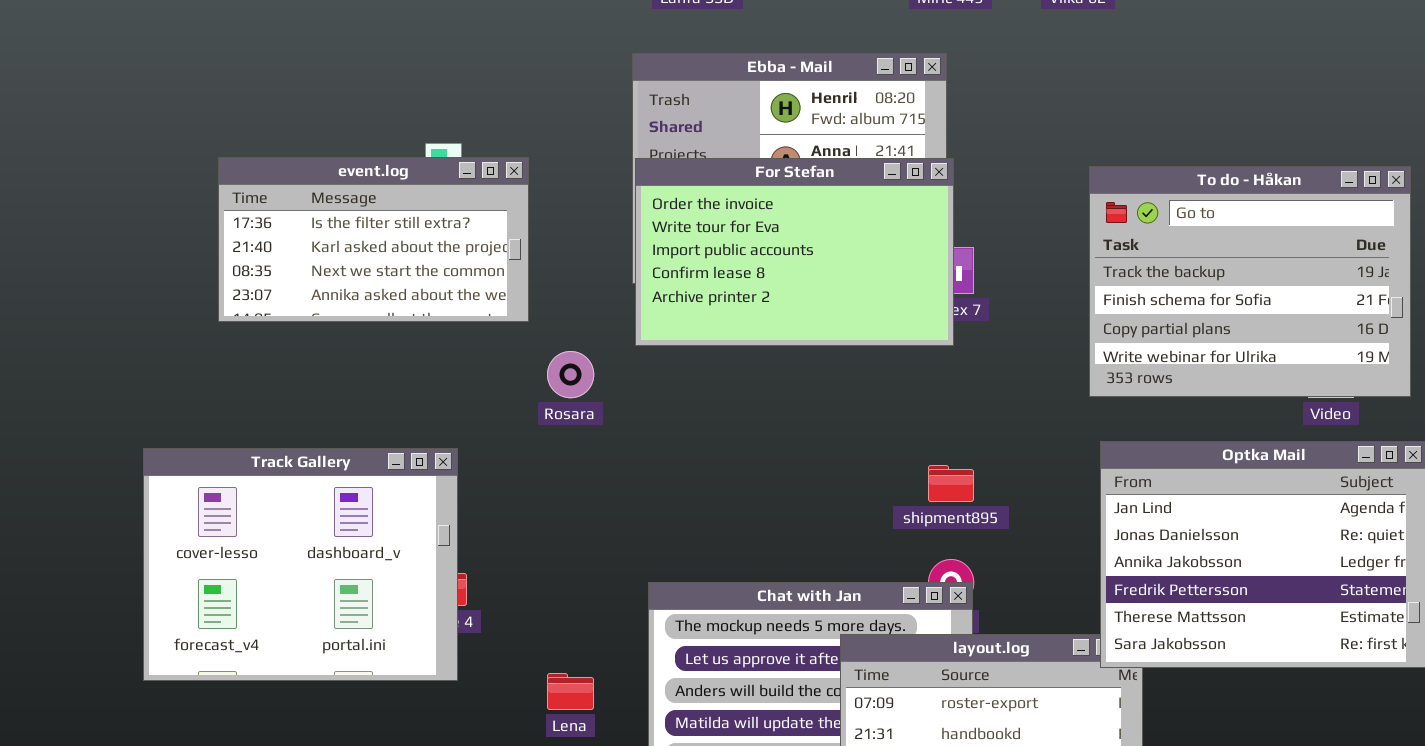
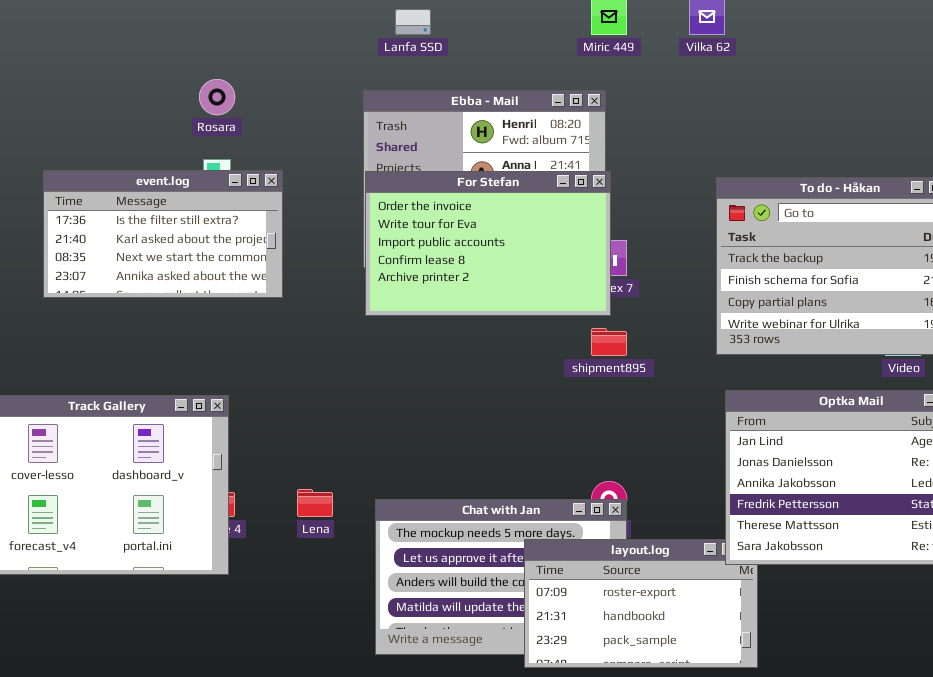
Rosara: [547,351,594,398] -> [199,79,235,115], moved
shipment895: [928,465,974,502] -> [591,328,627,356], moved
Lena: [547,673,594,710] -> [297,489,333,517], moved

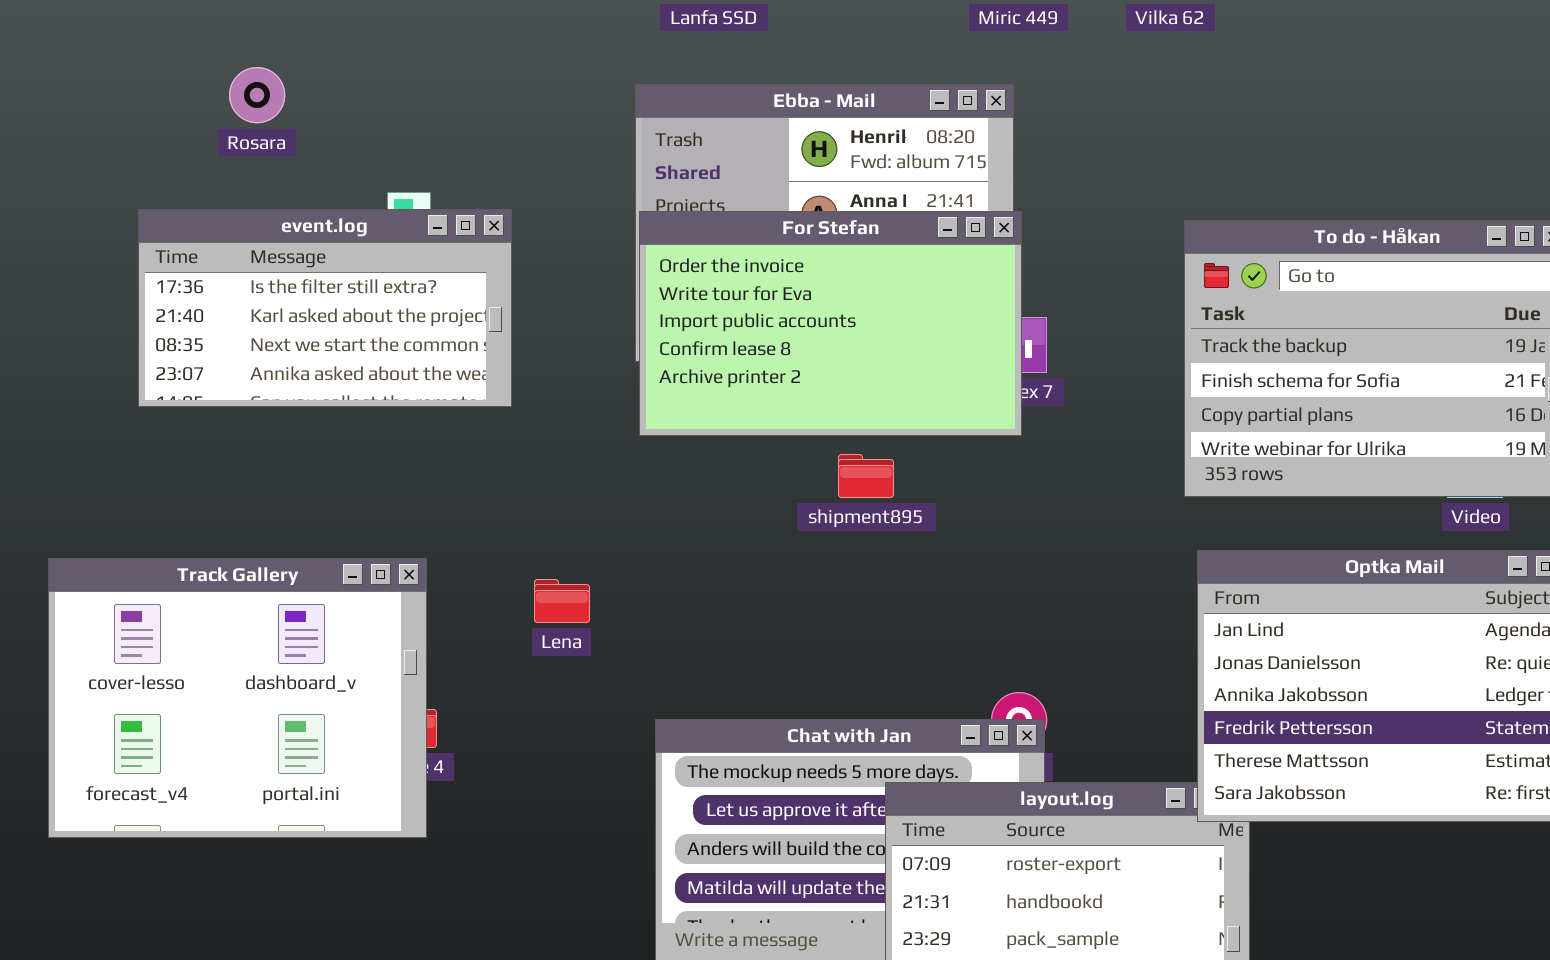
Rosara: [199,79,235,115] -> [229,67,285,123], moved
shipment895: [591,328,627,356] -> [838,454,894,498], moved
Lena: [297,489,333,517] -> [534,579,590,623], moved

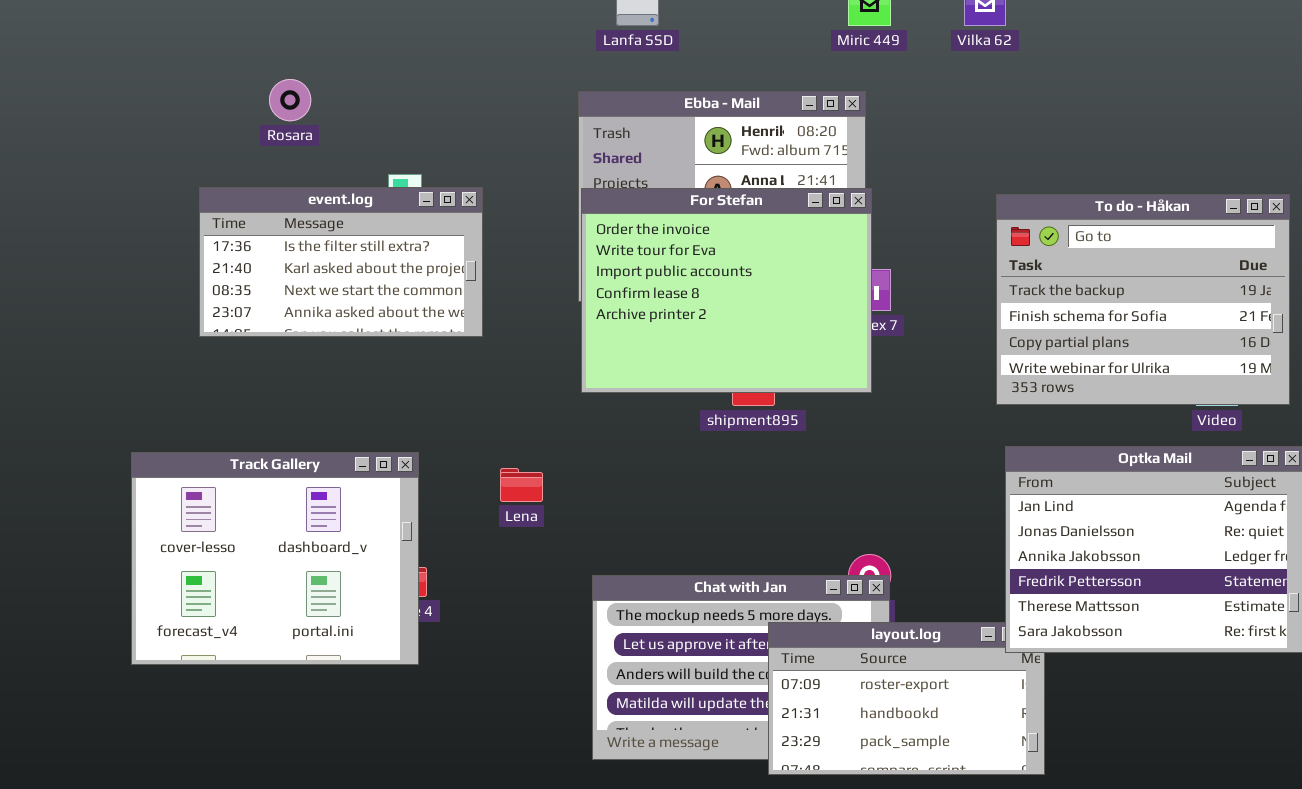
For Stefan: [639,211,1022,436] -> [581,188,872,393], resized

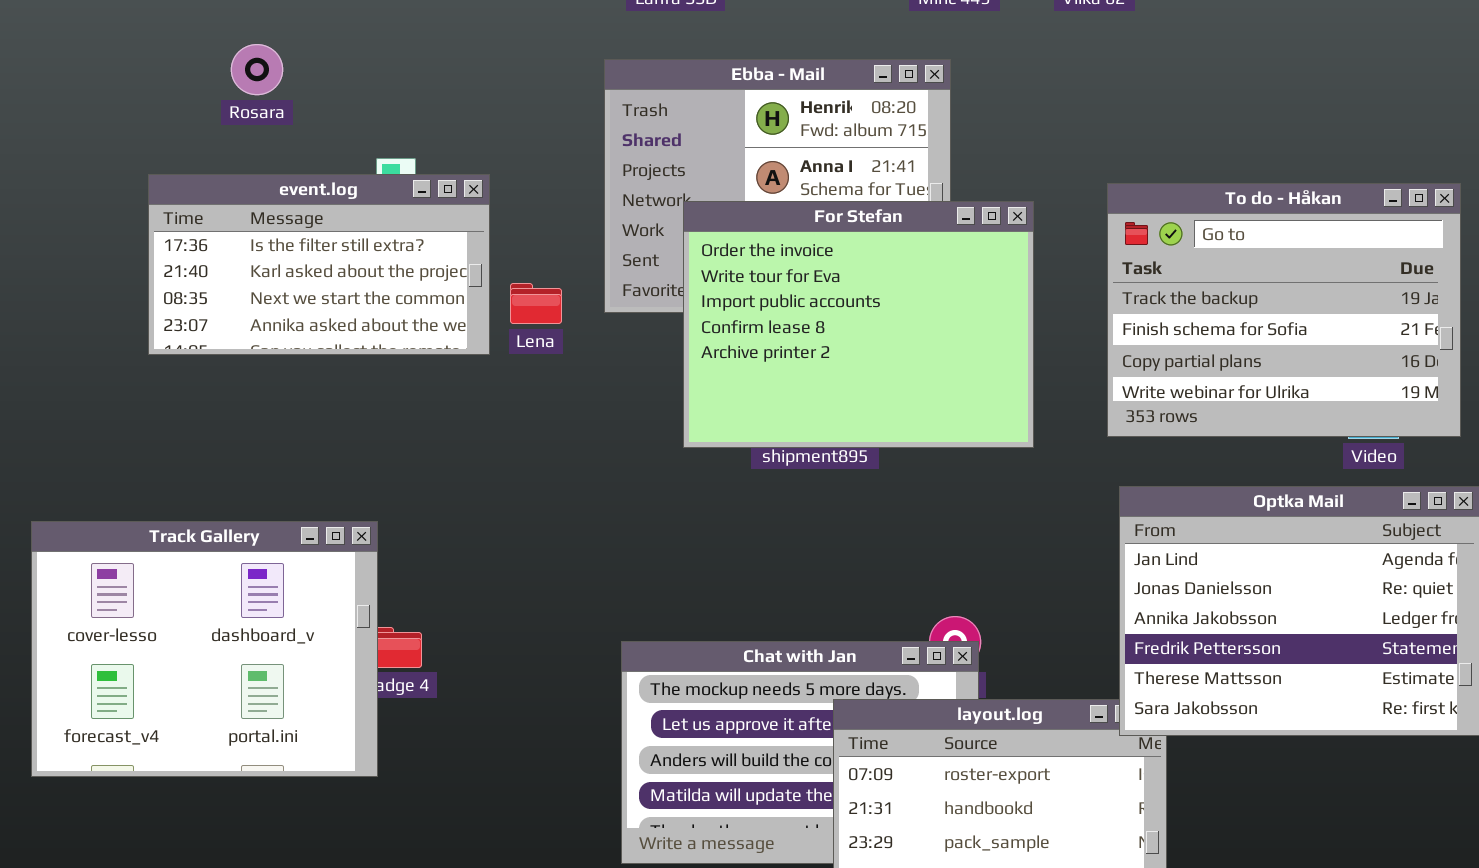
For Stefan: [581,188,872,393] -> [683,201,1034,448], moved
Track Gallery: [131,452,419,665] -> [31,521,378,777], moved
Lena: [500,468,543,502] -> [510,283,562,324], moved

